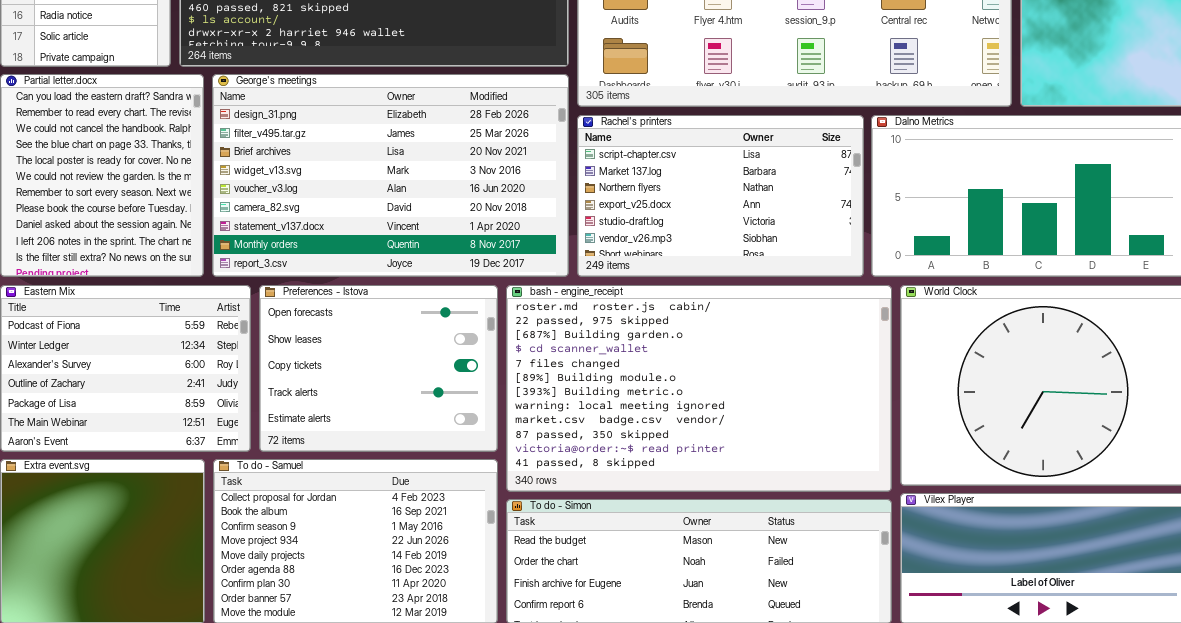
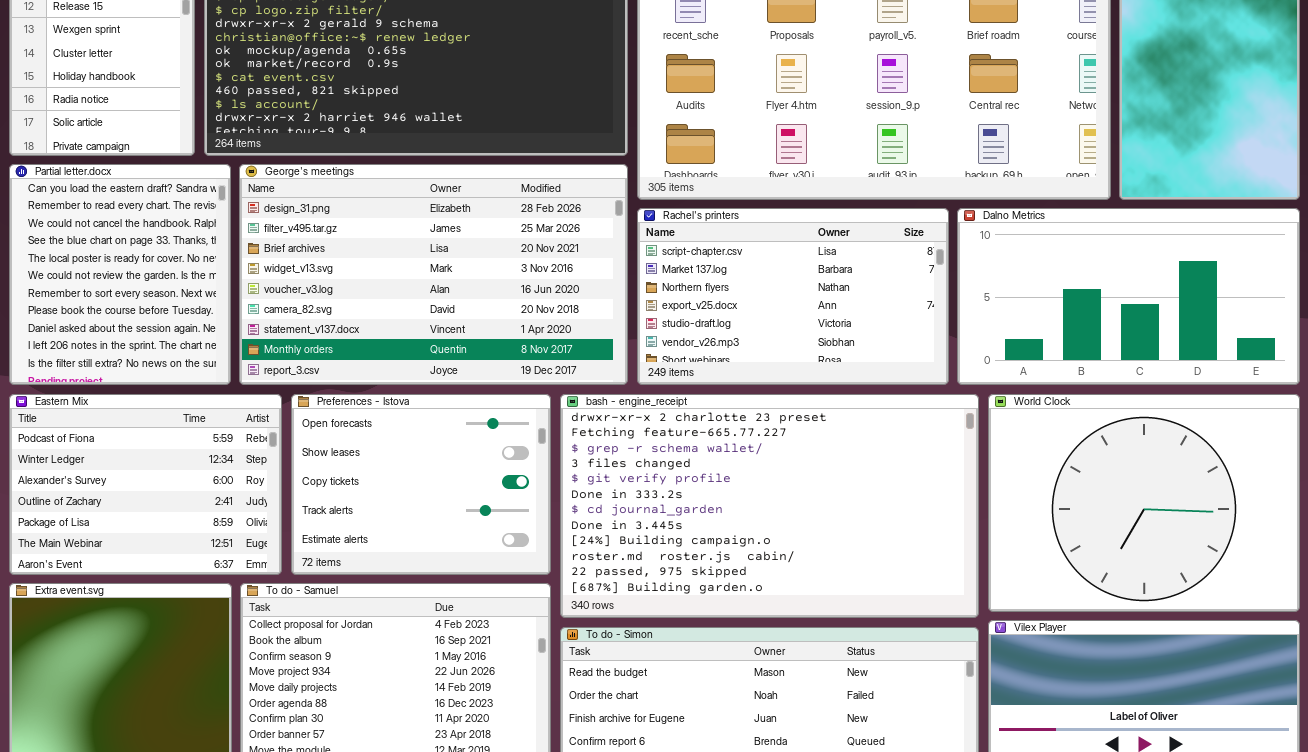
bash - engine_receipt: [506,285,892,492] -> [560,394,979,618], scrolled up 9 rows

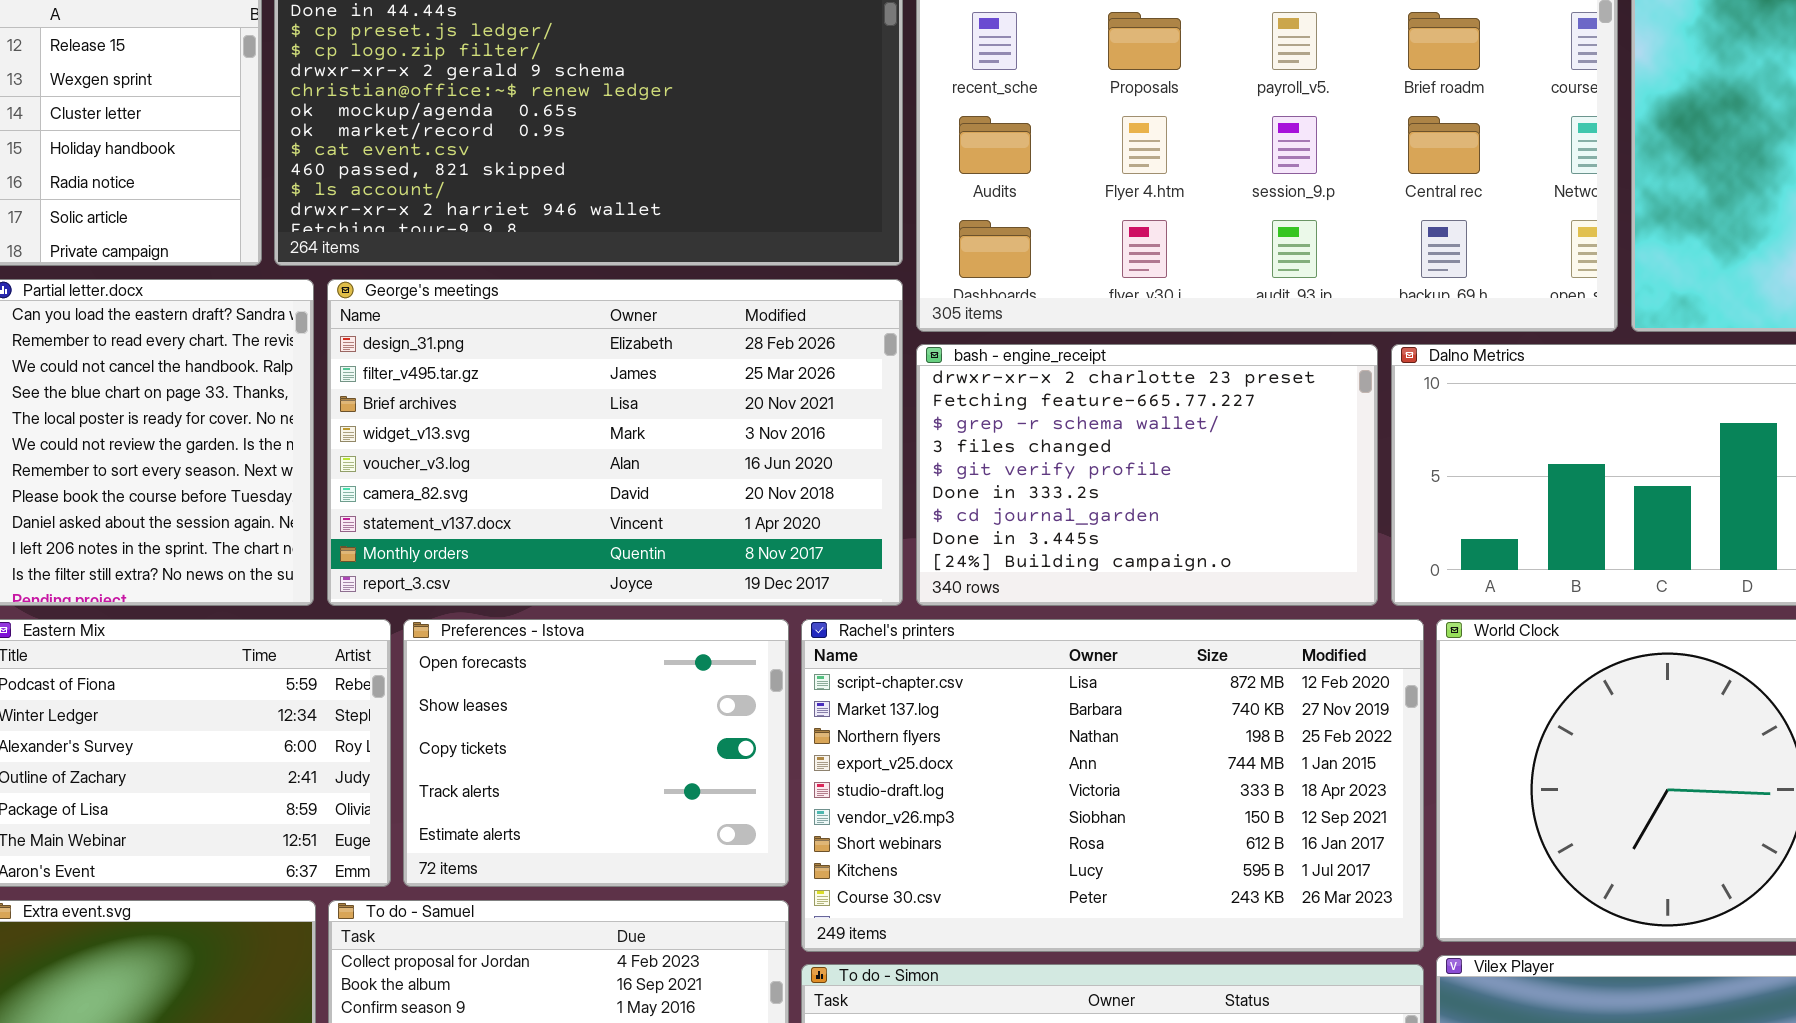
Rachel's printers: [637,208,949,385] -> [801,619,1424,952], moved, resized
bash - engine_receipt: [560,394,979,618] -> [916,344,1378,606], moved, resized

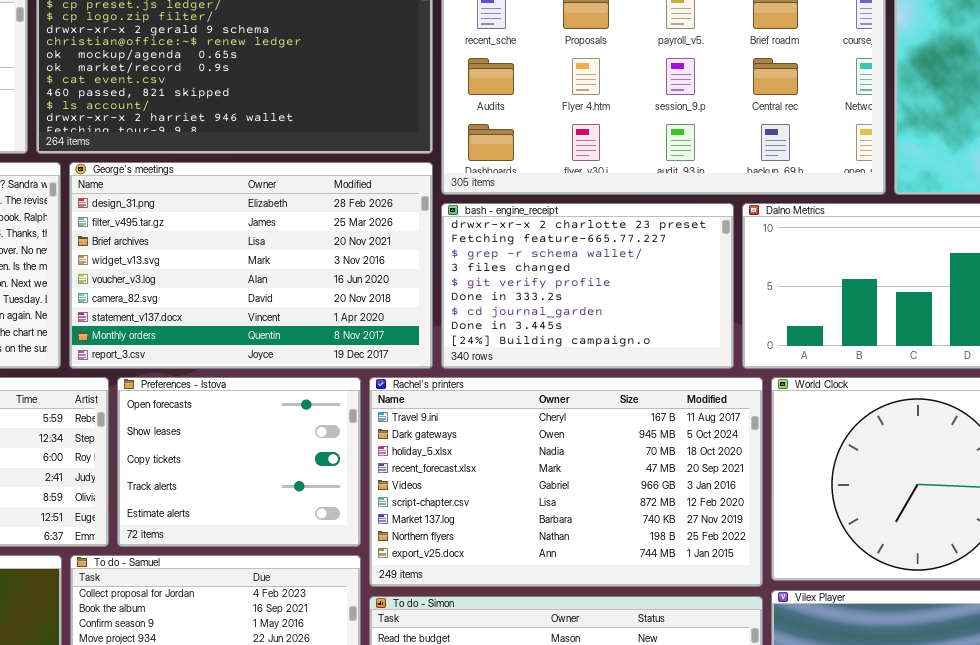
Rachel's printers: [801,619,1424,952] -> [369,377,763,587], scrolled up 5 rows

